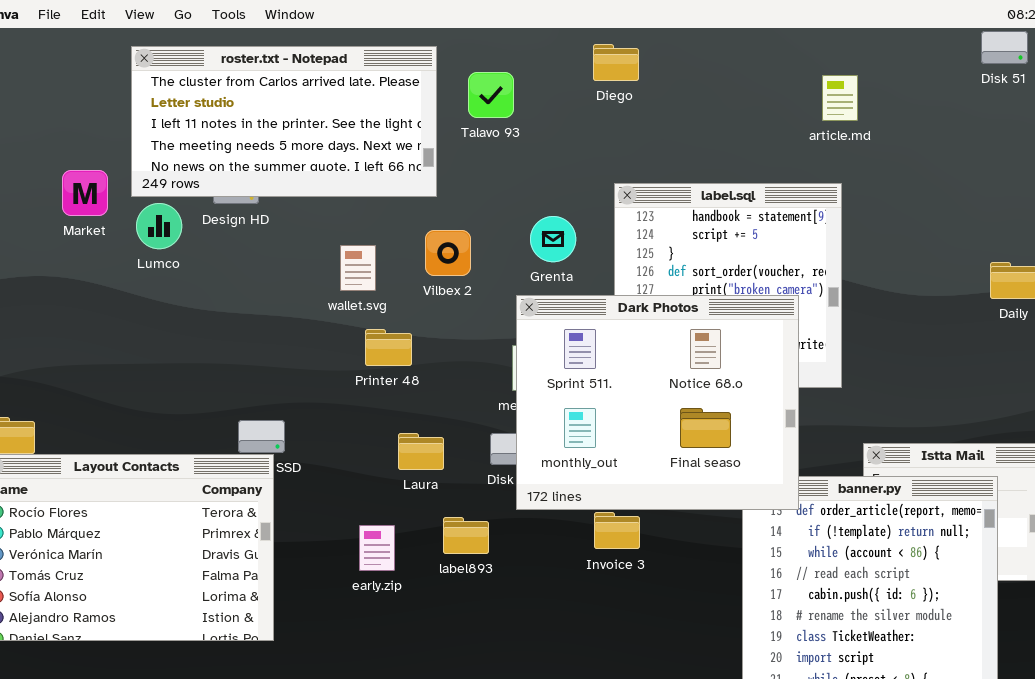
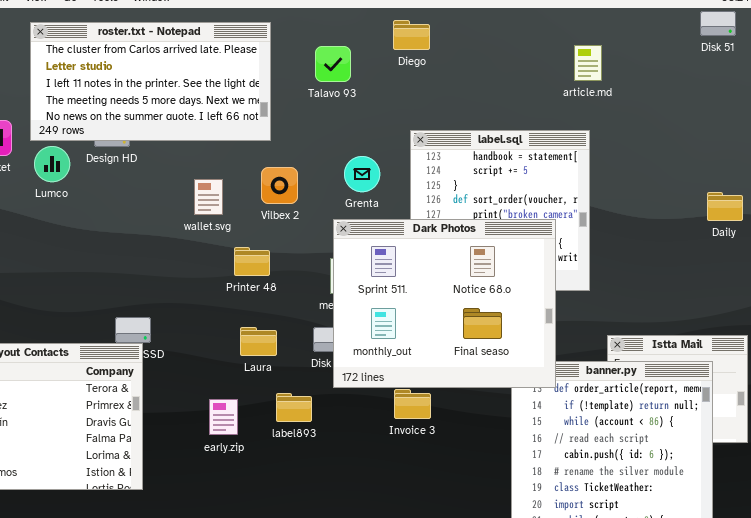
Talavo 93: [468,72,514,118] -> [315,46,351,82], moved
Printer 48: [365,329,412,366] -> [234,247,270,276], moved

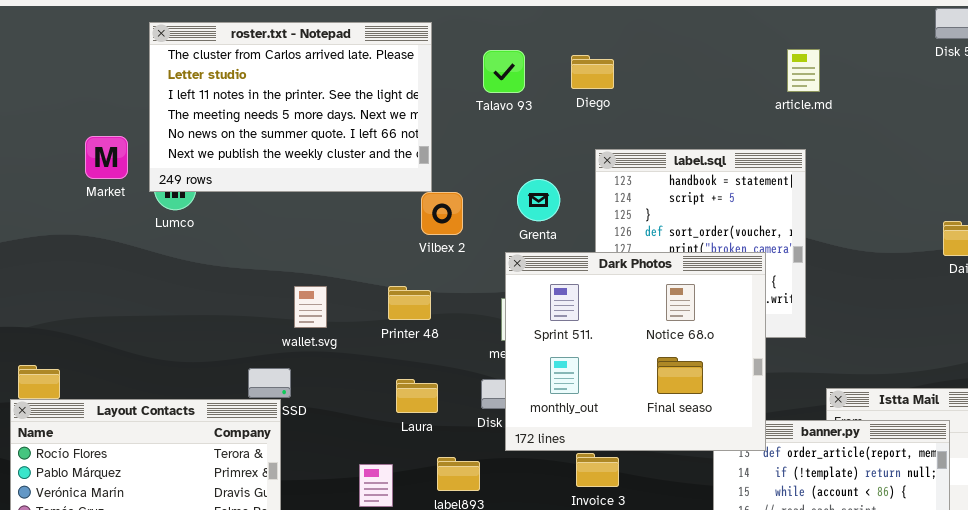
Diego: [393,20,430,50] -> [571,55,614,89], moved
roster.txt - Notepad: [30,22,271,141] -> [149,22,432,192], resized
wallet.svg: [194,179,223,215] -> [294,286,327,328], moved

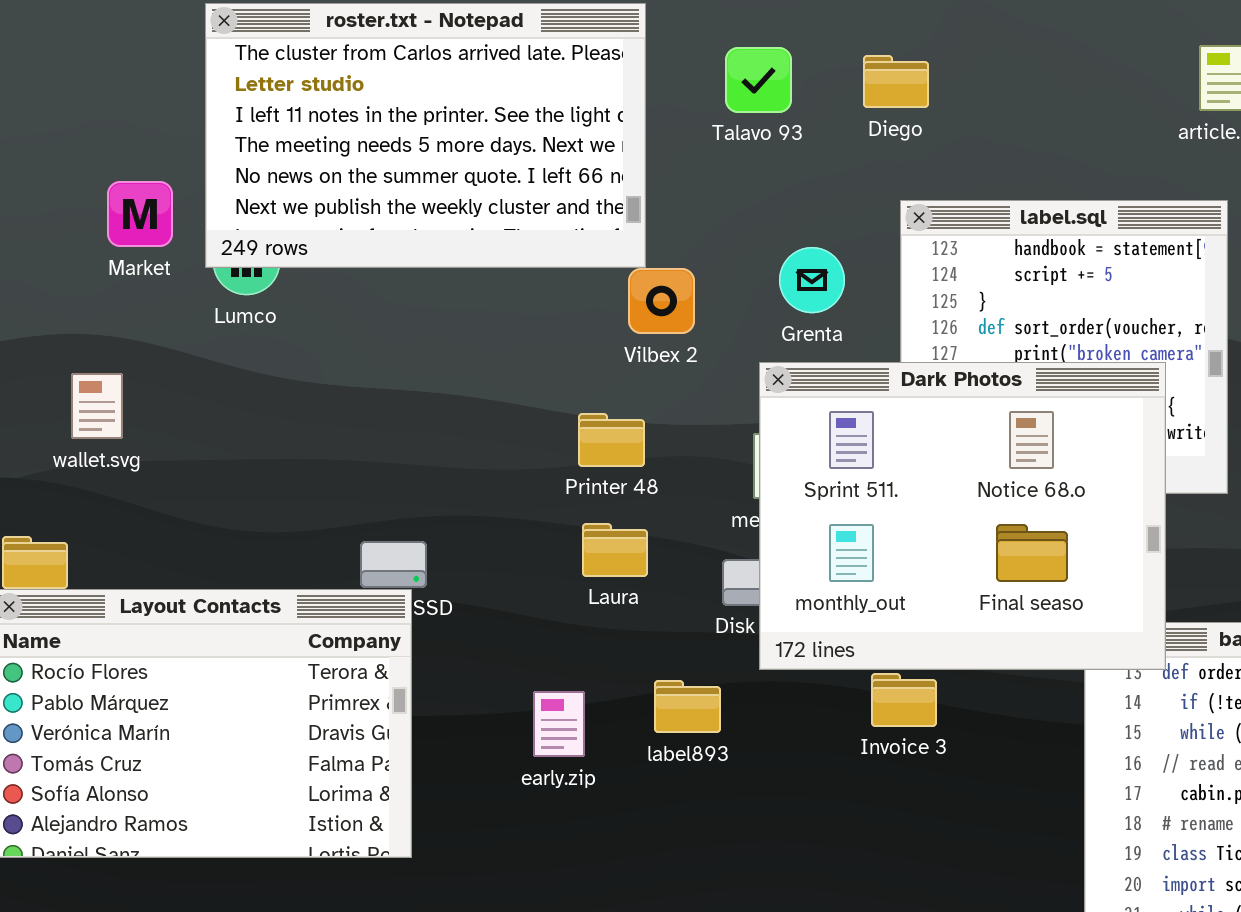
wallet.svg: [294,286,327,328] -> [71,373,123,439], moved
Laura: [396,379,438,413] -> [582,523,648,577], moved

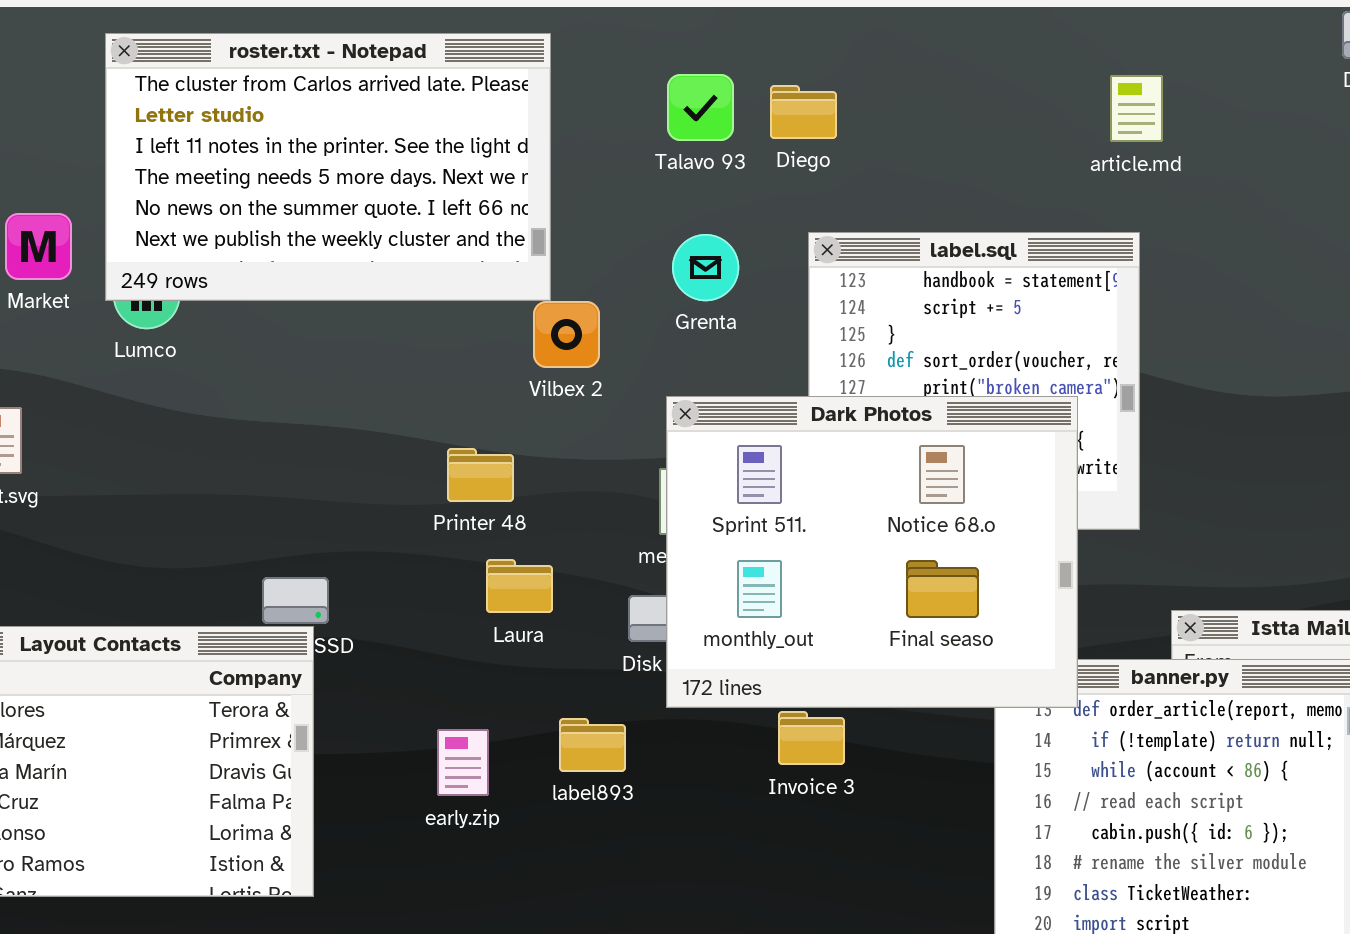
Talavo 93: [725,47,792,113] -> [667,74,734,141], moved
Grenta: [779,247,845,313] -> [672,234,739,301], moved
Printer 48: [578,413,645,467] -> [447,448,514,502], moved

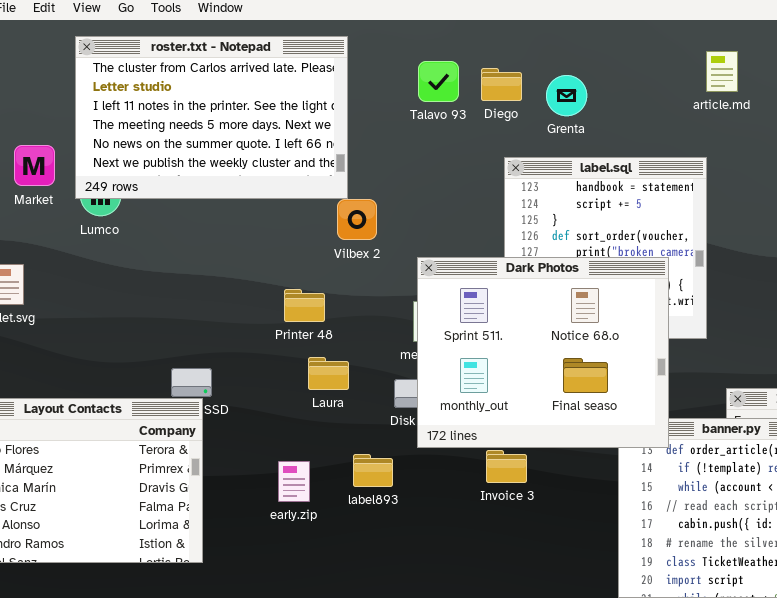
article.md: [1110,75,1163,142] -> [706,51,738,92], moved
Grenta: [672,234,739,301] -> [546,75,587,116], moved

